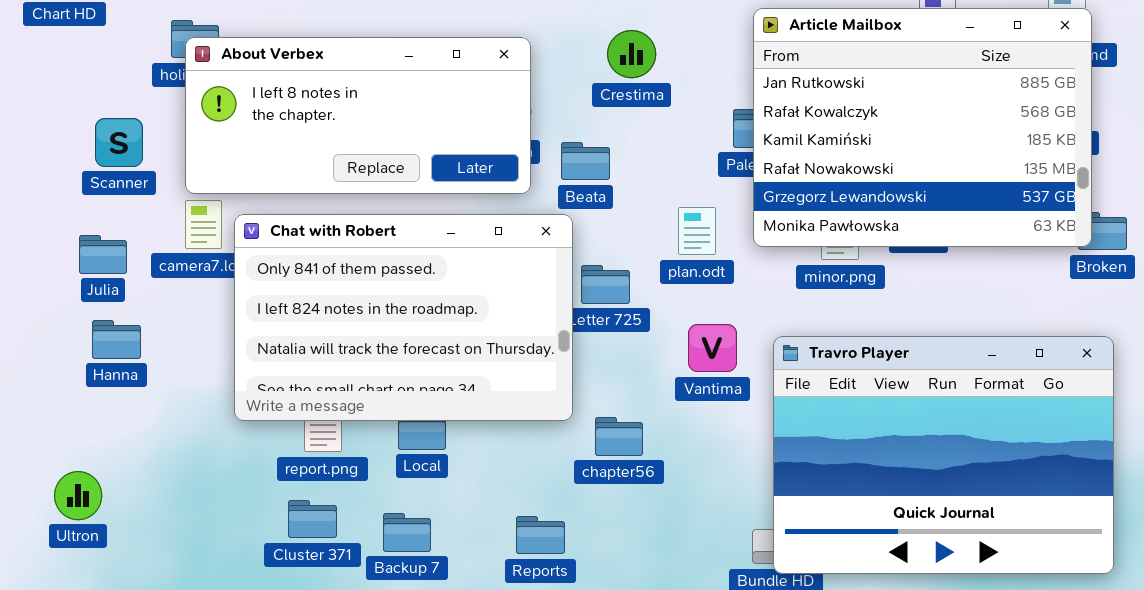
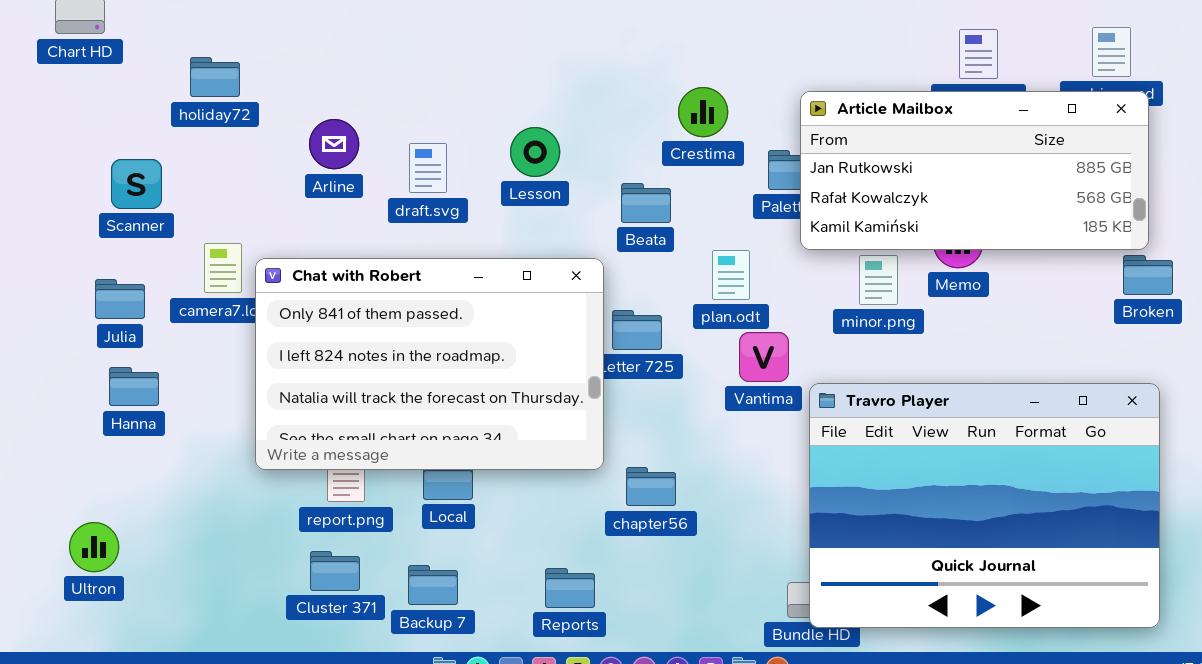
Article Mailbox: [753,8,1092,247] -> [800,91,1149,250], moved, resized
Crestima: [607,30,656,78] -> [678,87,728,137], moved
About Verbex: [185,37,531,194] -> none, closed
Beata: [561,142,610,180] -> [621,183,671,223], moved
Vantima: [688,324,737,372] -> [739,332,789,382], moved

